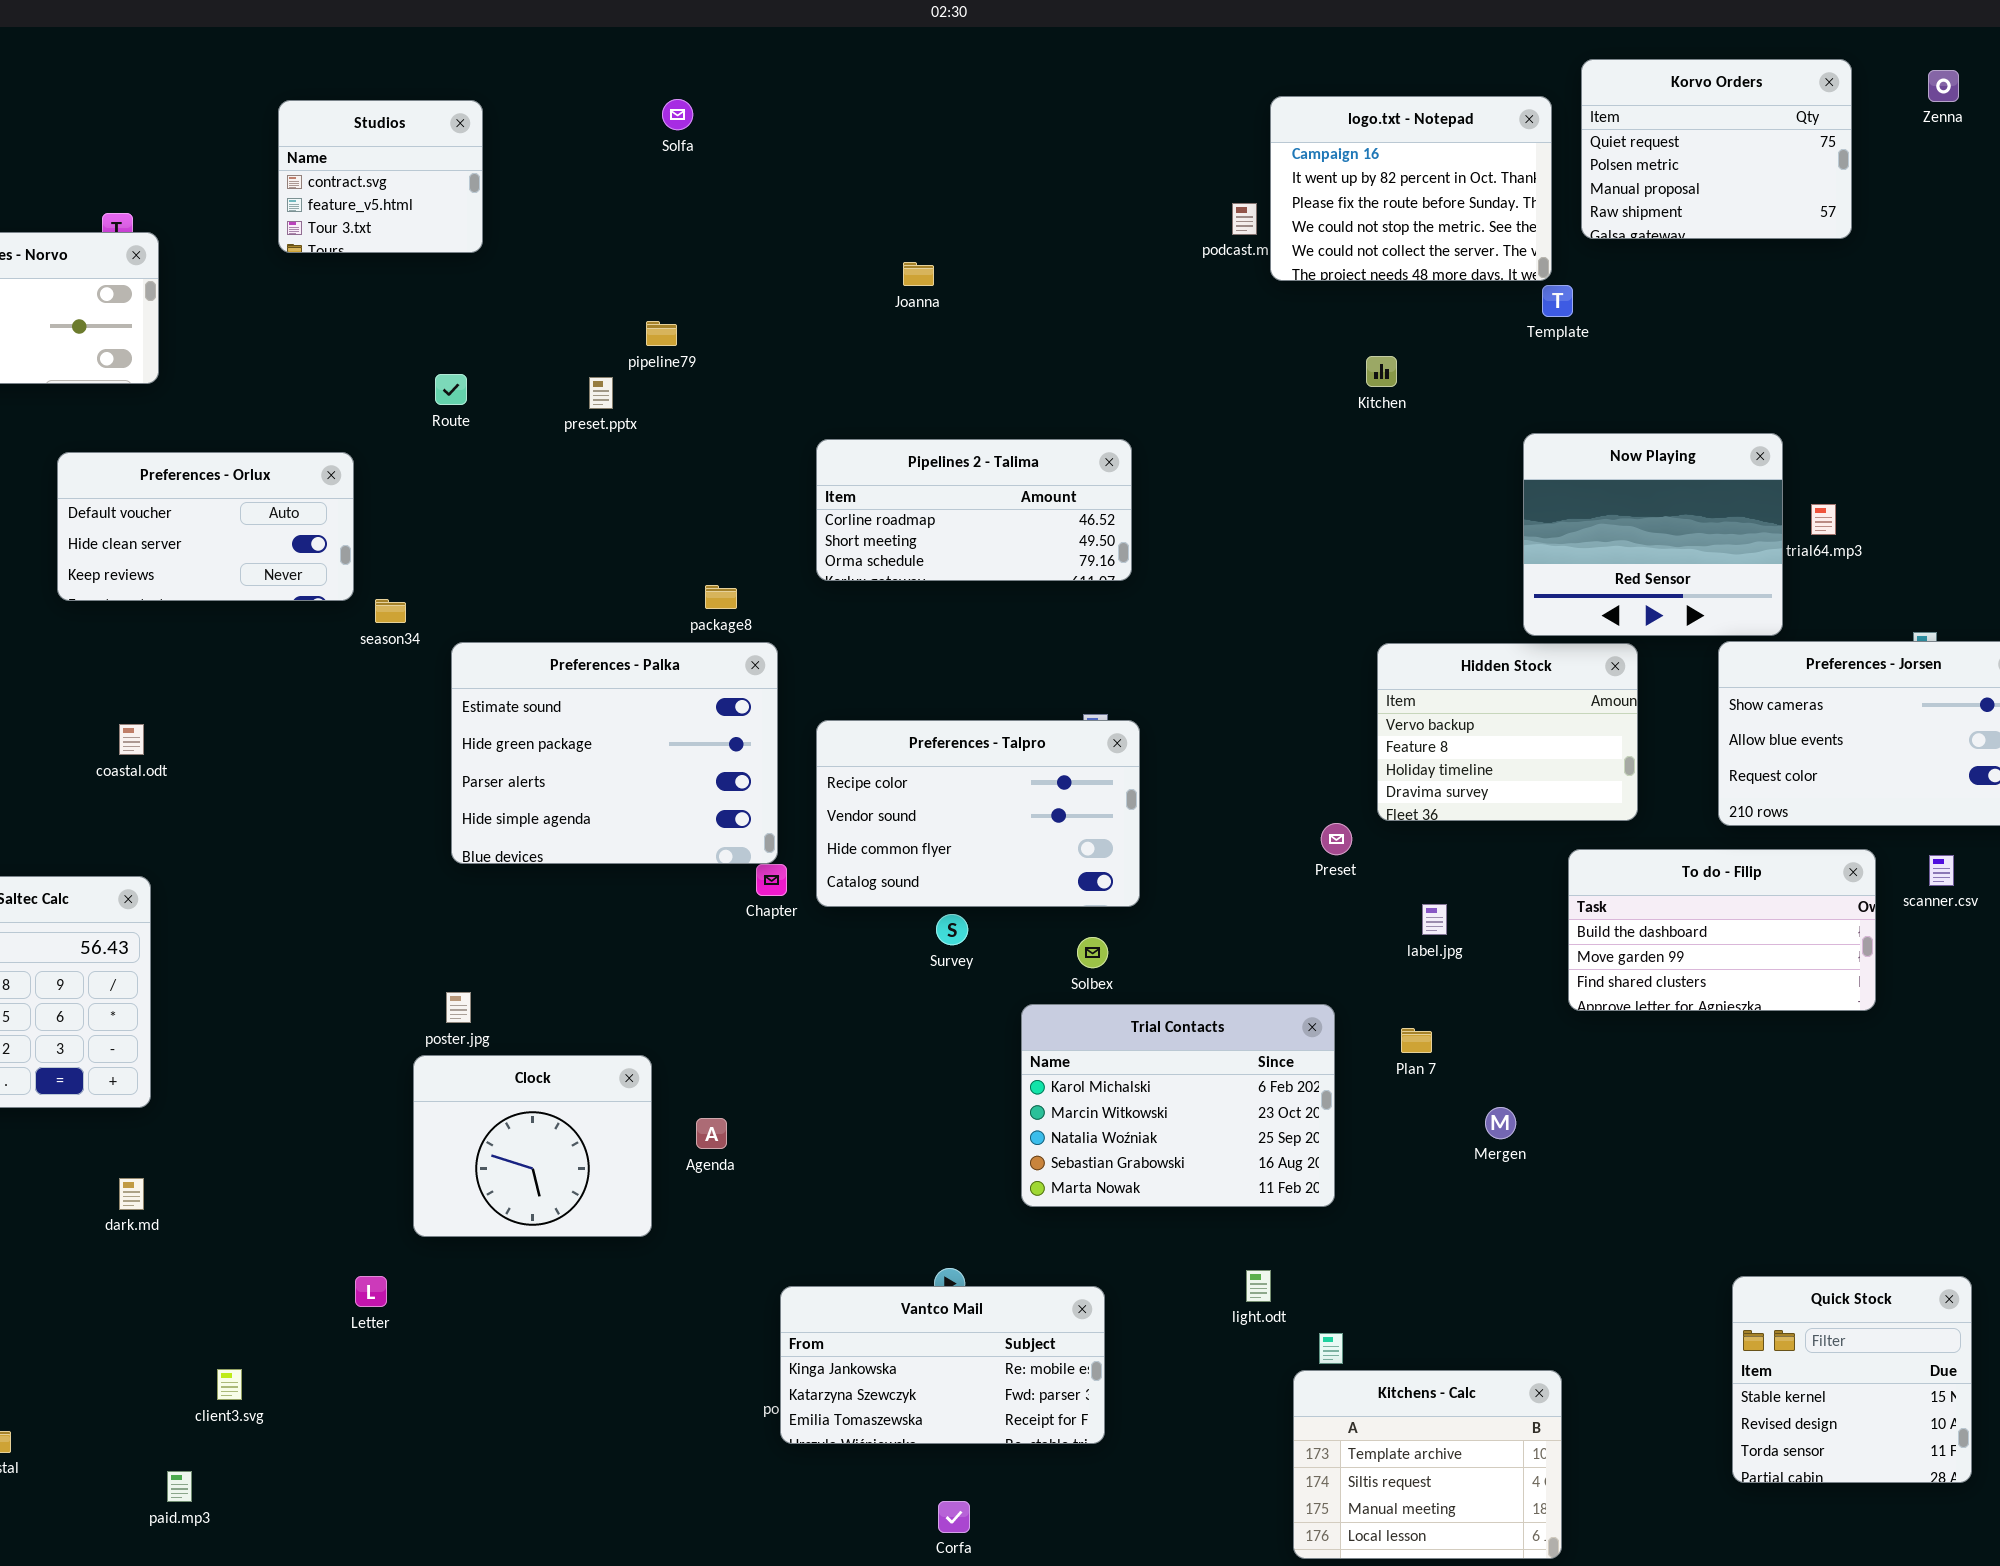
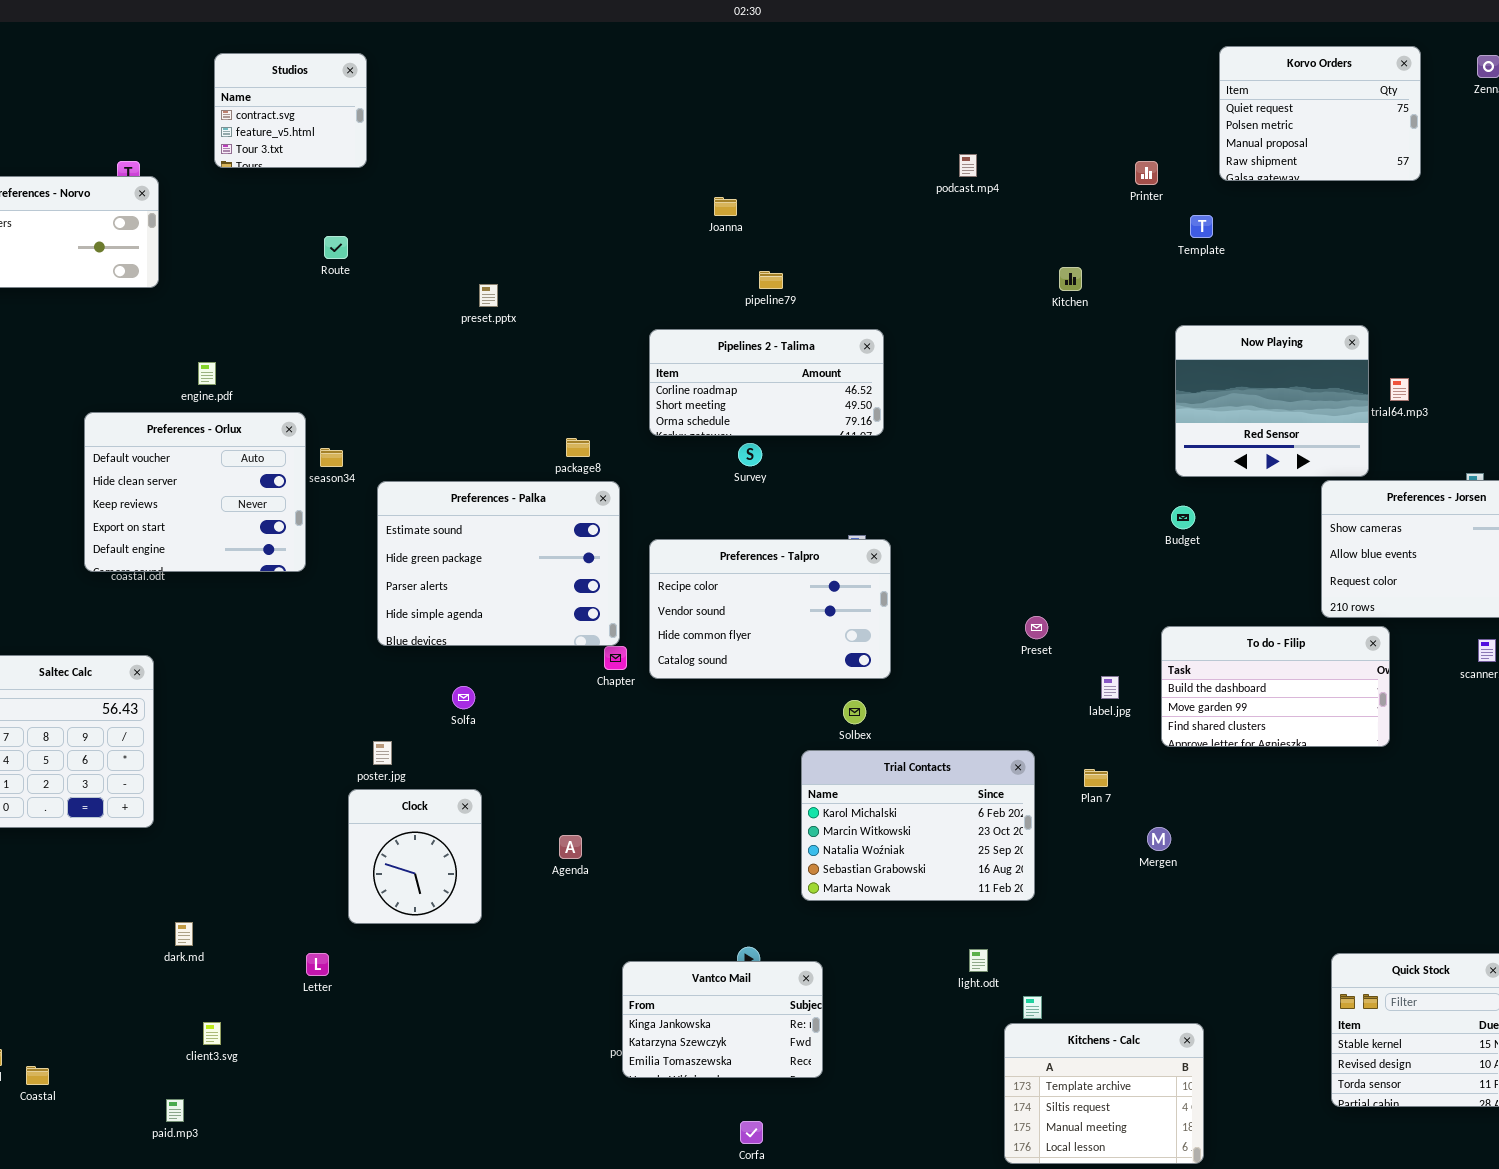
logo.txt - Notepad: [1270,96,1552,281] -> none, closed
Solfa: [662,99,693,130] -> [452,686,475,709], moved
Studios: [278,100,483,253] -> [214,53,367,168], moved
pipeline79: [646,321,677,346] -> [759,271,783,289], moved
Route: [435,374,467,405] -> [324,236,348,259], moved
Preferences - Orlux: [57,452,354,601] -> [84,412,306,572], moved, resized
Hidden Stock: [1377,643,1638,821] -> none, closed
To do - Filip: [1568,849,1876,1011] -> [1161,626,1390,747], moved
Survey: [936,914,968,945] -> [738,443,762,466], moved
Clock: [413,1055,652,1237] -> [348,789,482,924], resized
dark.md: [119,1178,144,1210] -> [175,922,193,946], moved
Vantco Mail: [780,1286,1105,1444] -> [622,961,823,1078], resized

